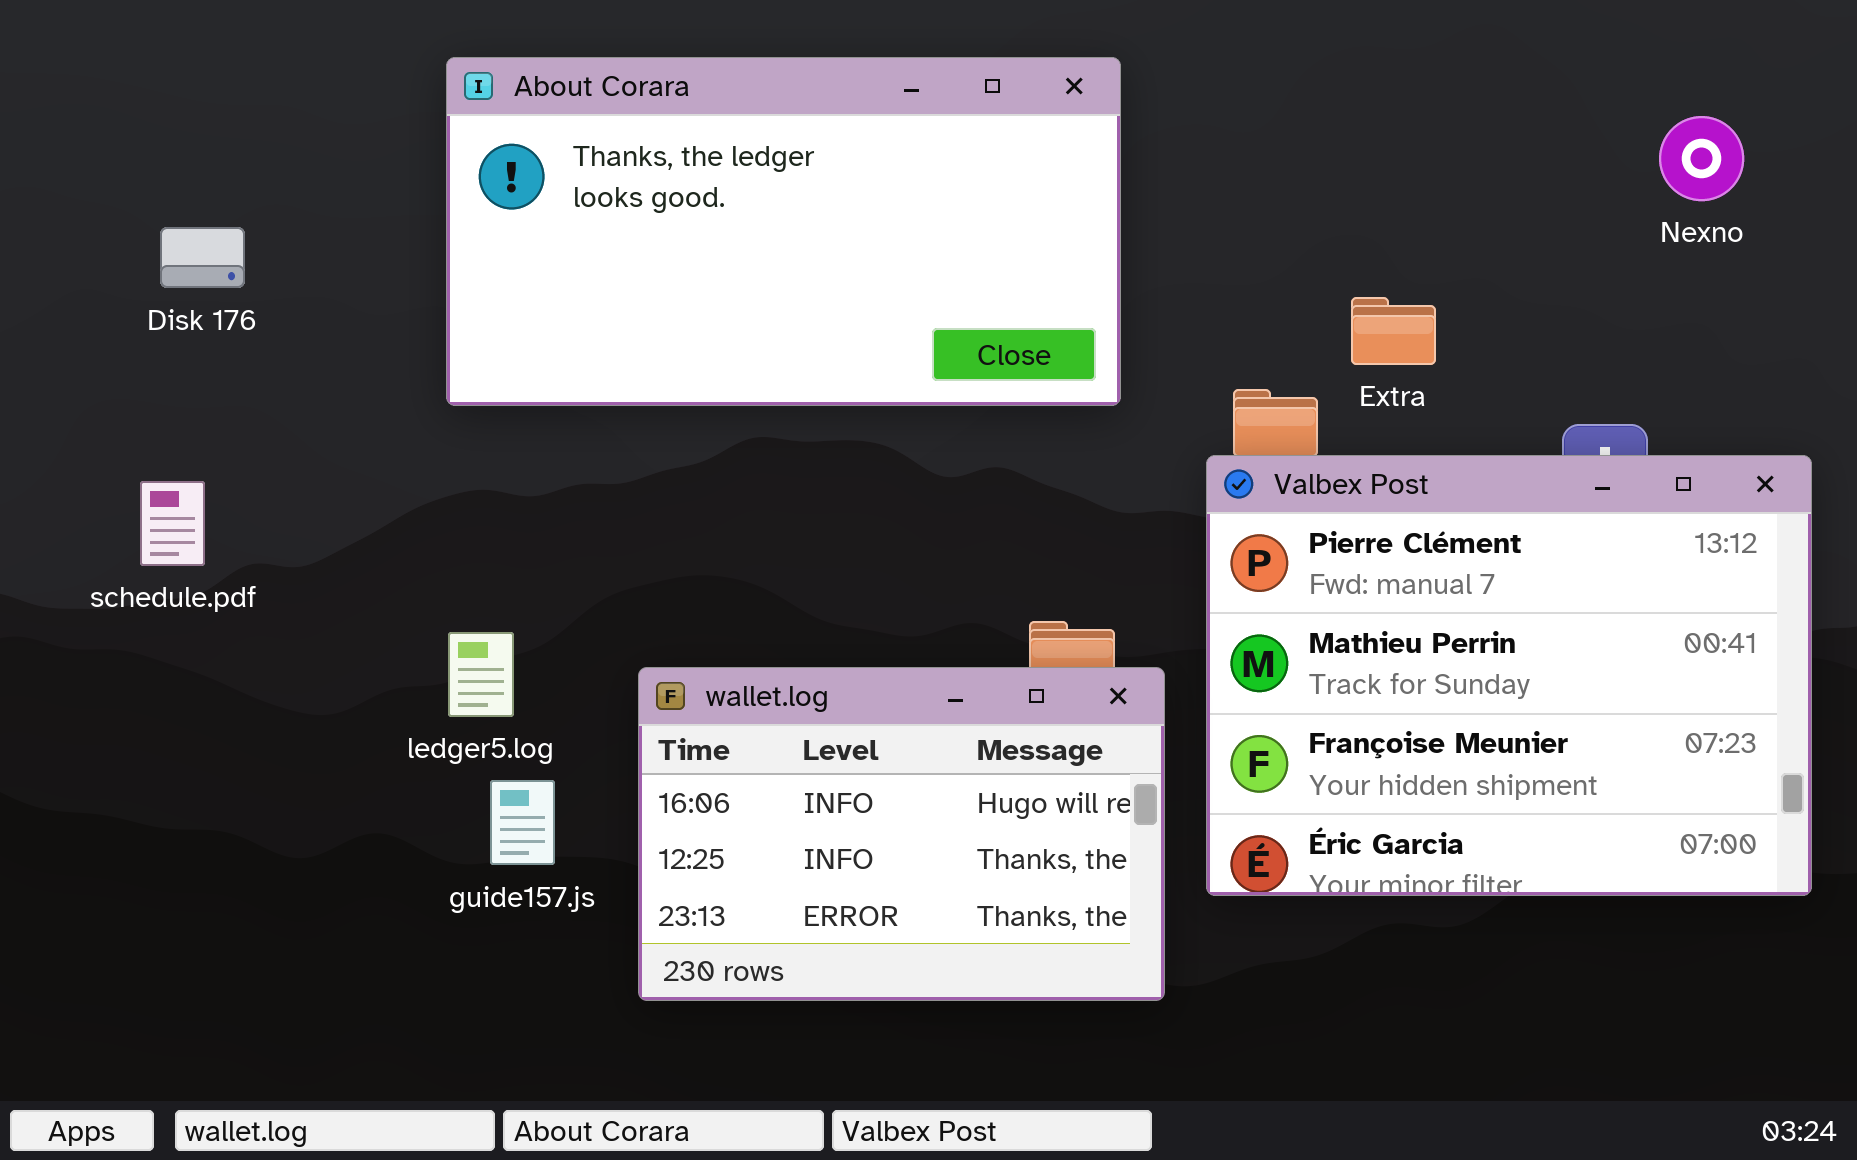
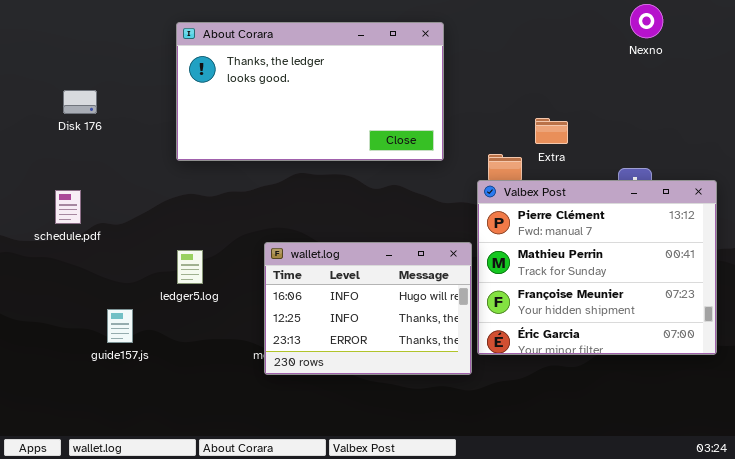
Nexno: [1659,116,1744,201] -> [630,4,663,38], moved
wallet.log: [638,667,1165,1001] -> [264,242,472,375], moved
guide157.js: [490,780,555,865] -> [107,309,133,343], moved

